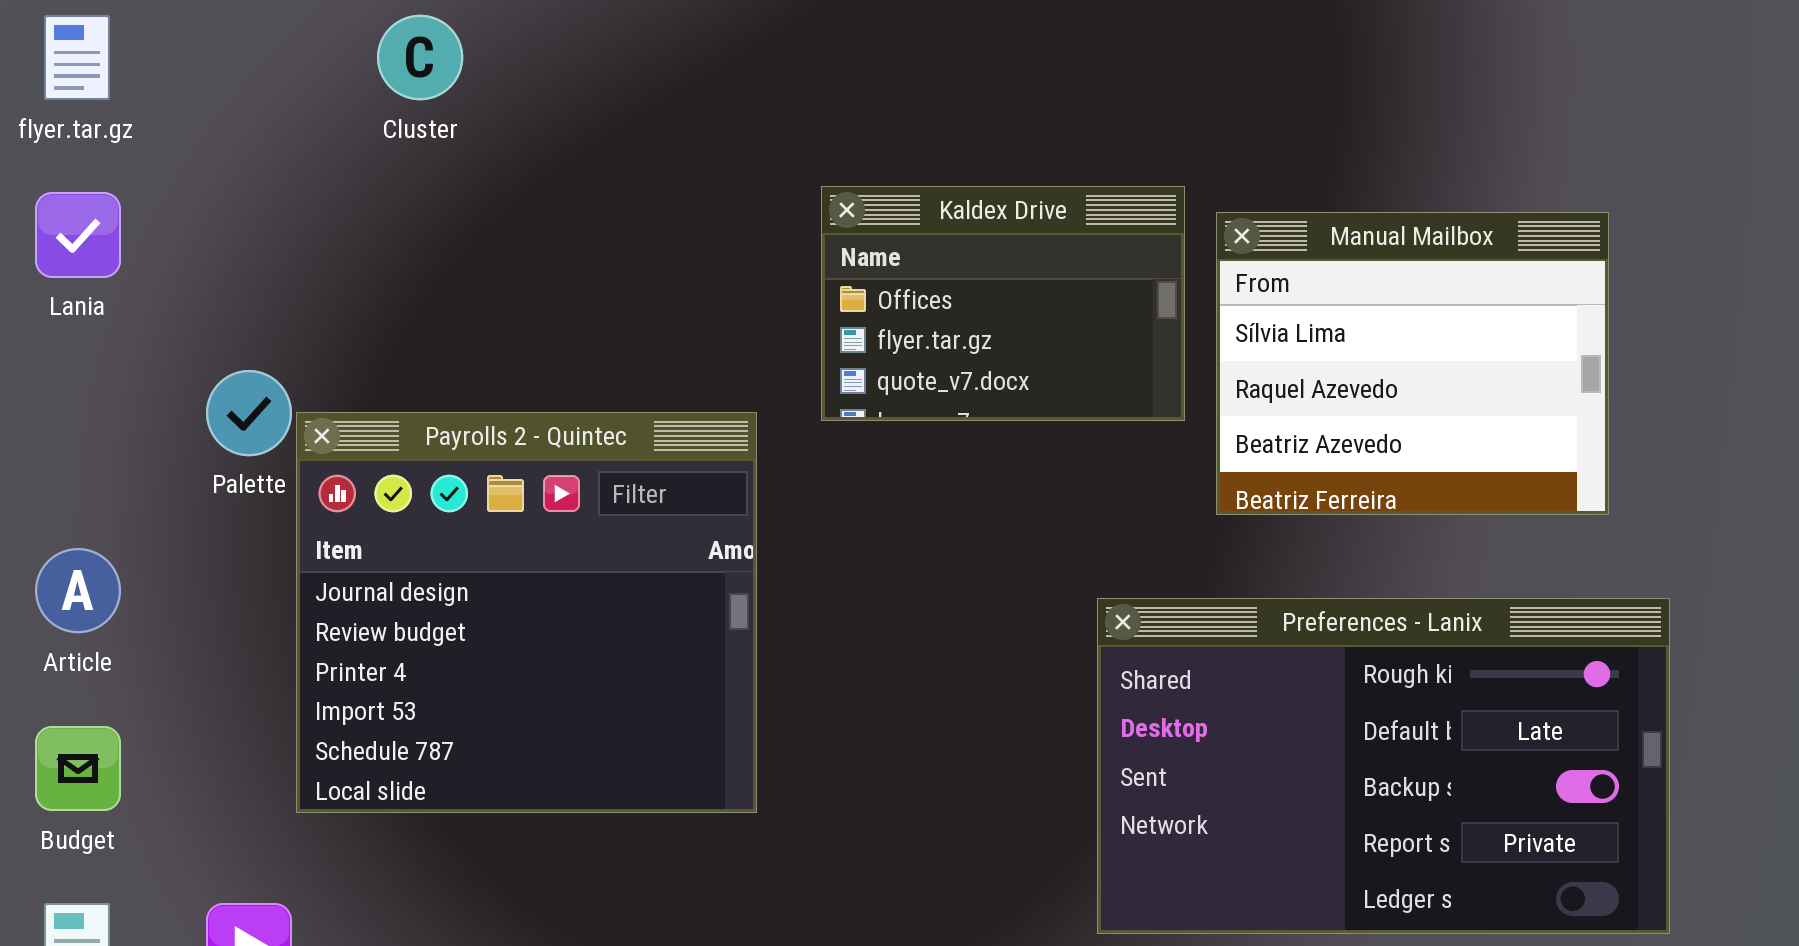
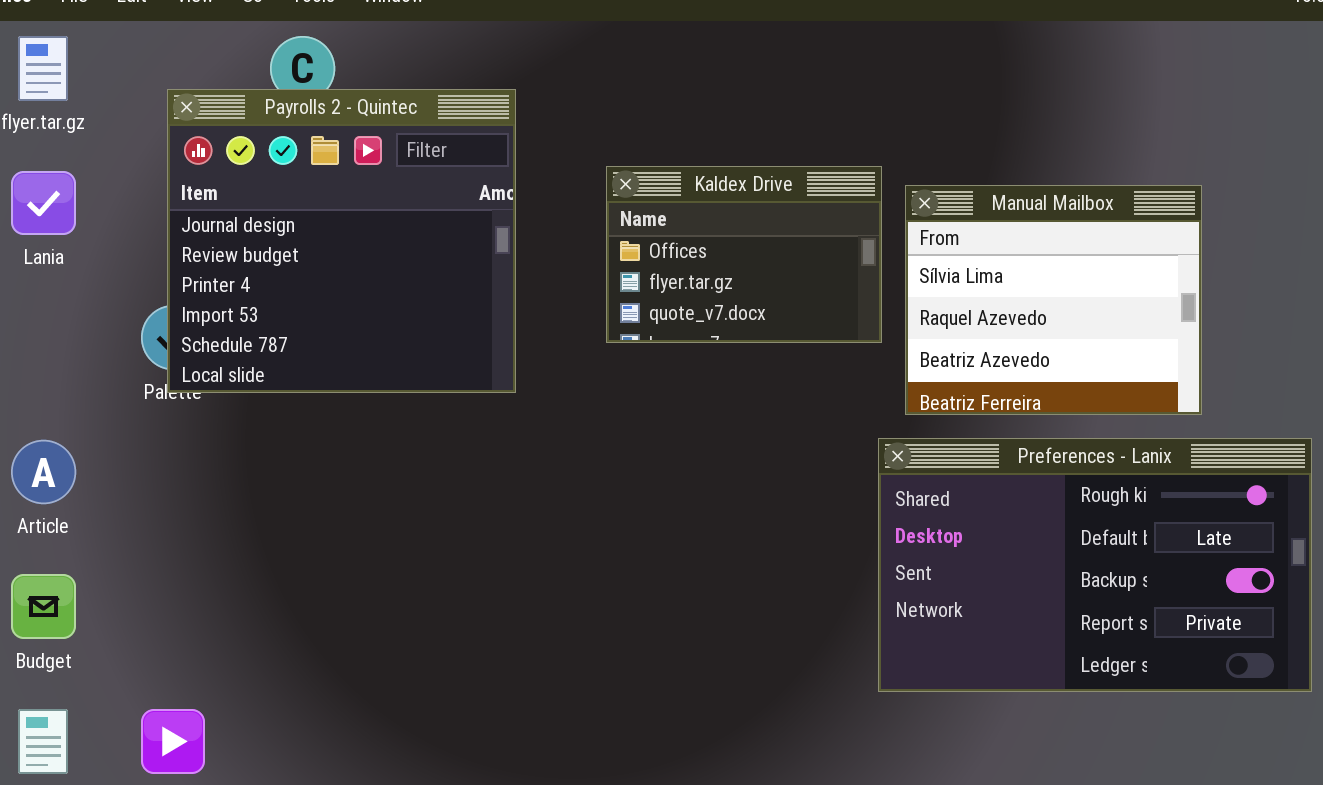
Payrolls 2 - Quintec: [296,412,757,813] -> [167,89,516,393], moved
Preferences - Lanix: [1097,598,1670,934] -> [878,438,1312,692], moved

